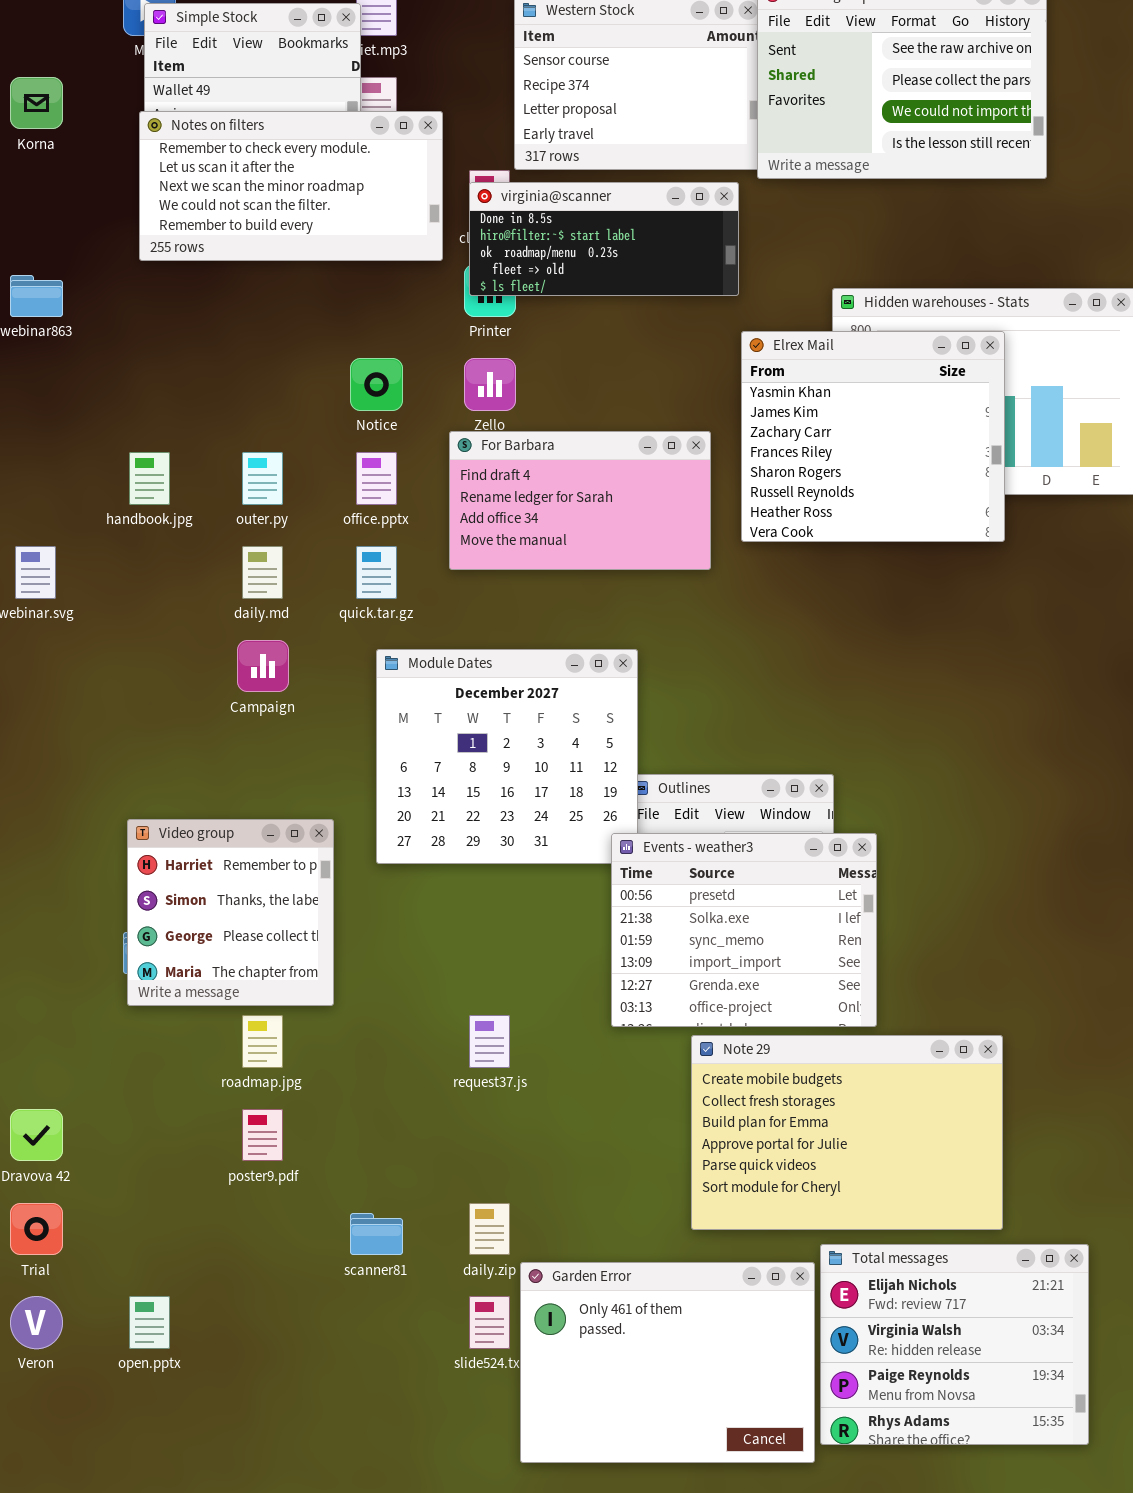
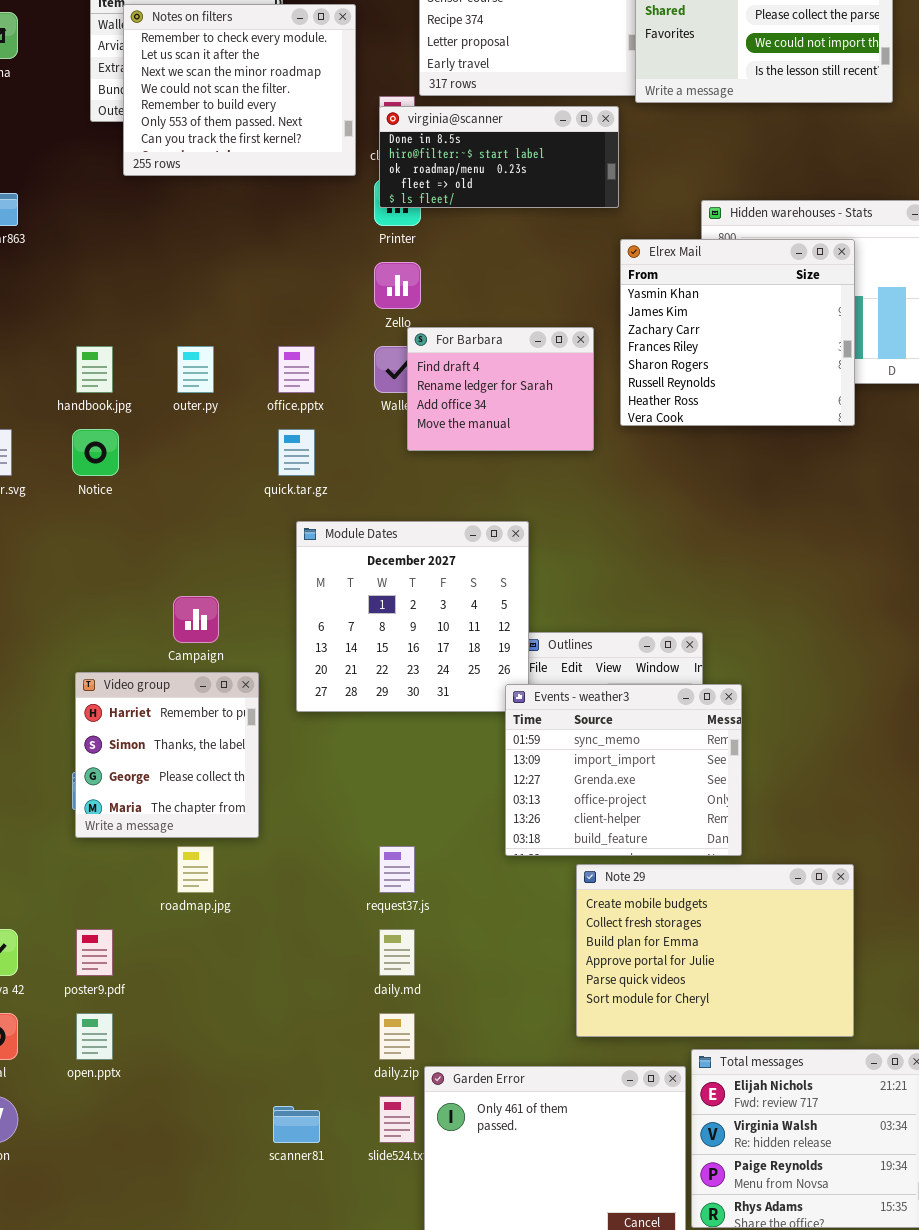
Notes on filters: [139,111,443,261] -> [123,4,356,176], resized
Notice: [350,358,403,411] -> [72,429,119,476], moved
For Barbara: [449,431,711,570] -> [407,327,594,451], resized
daily.md: [242,546,283,599] -> [379,929,415,976], moved
Campaign: [237,640,289,692] -> [173,596,219,643], moved
Events - weather3: [611,833,877,1027] -> [505,684,742,856], scrolled down 2 rows
poster9.pdf: [242,1109,283,1161] -> [76,929,113,976], moved
scanner81: [350,1213,403,1255] -> [273,1106,320,1143], moved
open.pptx: [129,1296,170,1349] -> [76,1013,113,1060], moved

